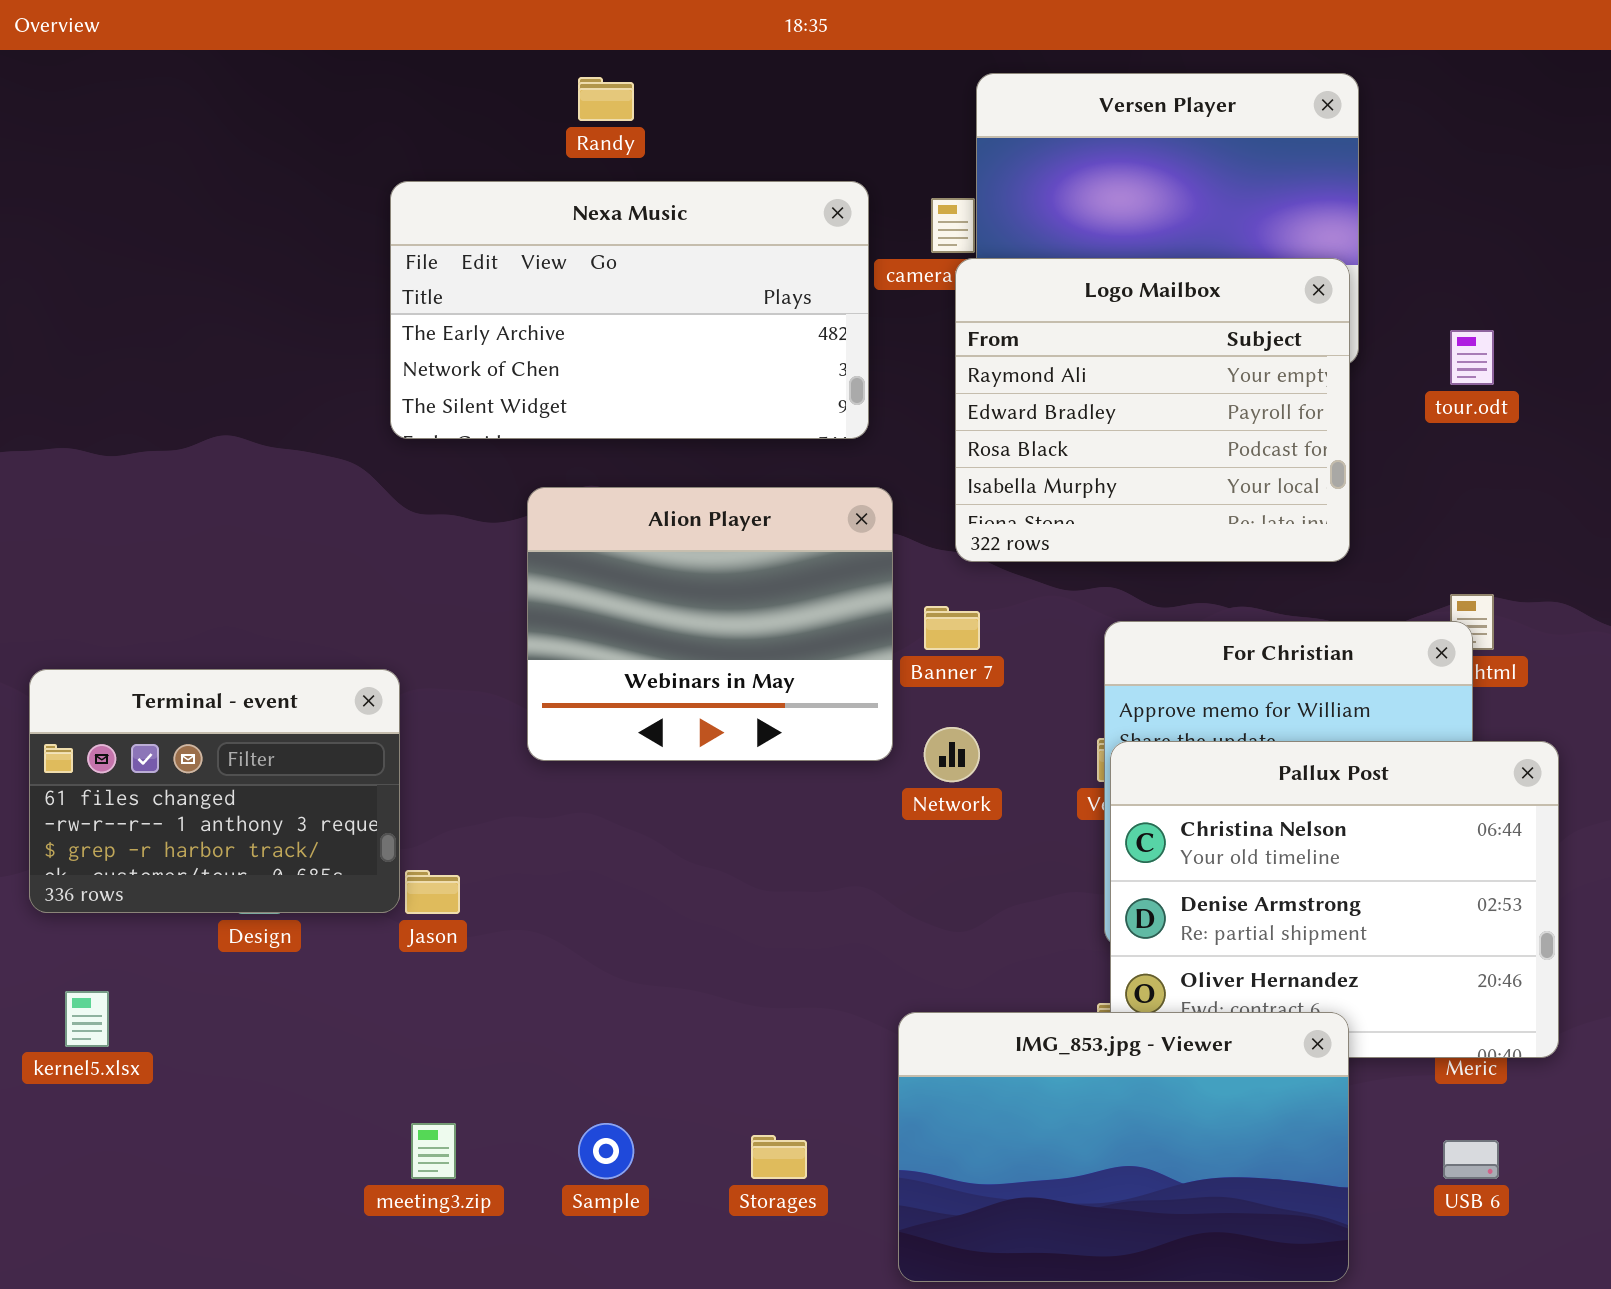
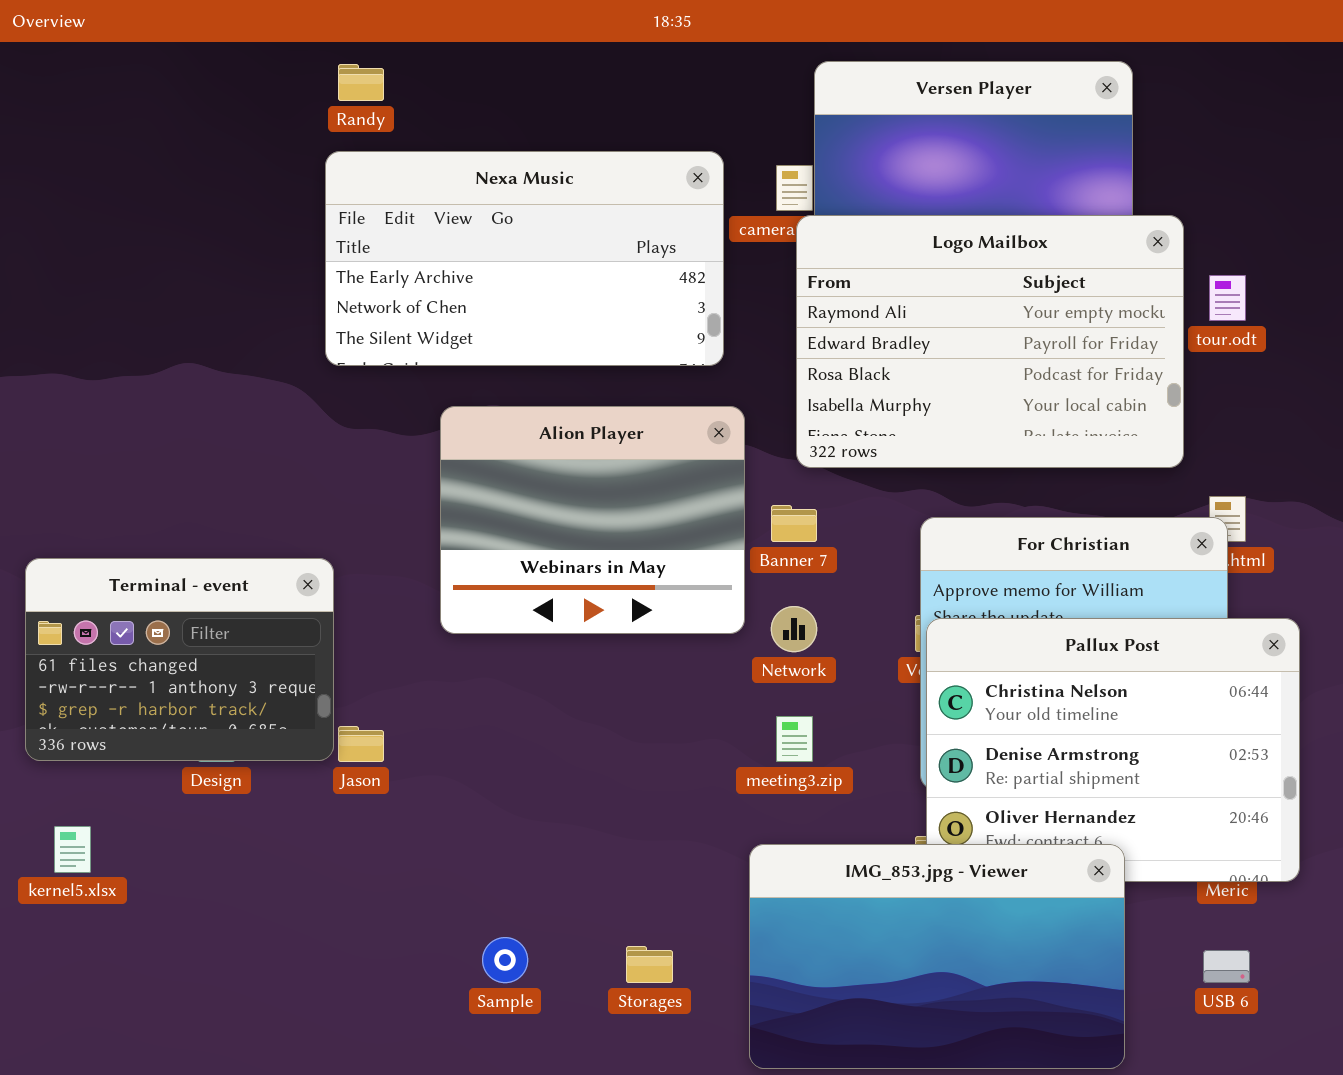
Randy: [578,77,634,121] -> [338,64,384,101], moved
Logo Mailbox: [955,258,1350,562] -> [796,215,1184,468], resized
meeting3.zip: [411,1123,456,1179] -> [776,716,813,762], moved

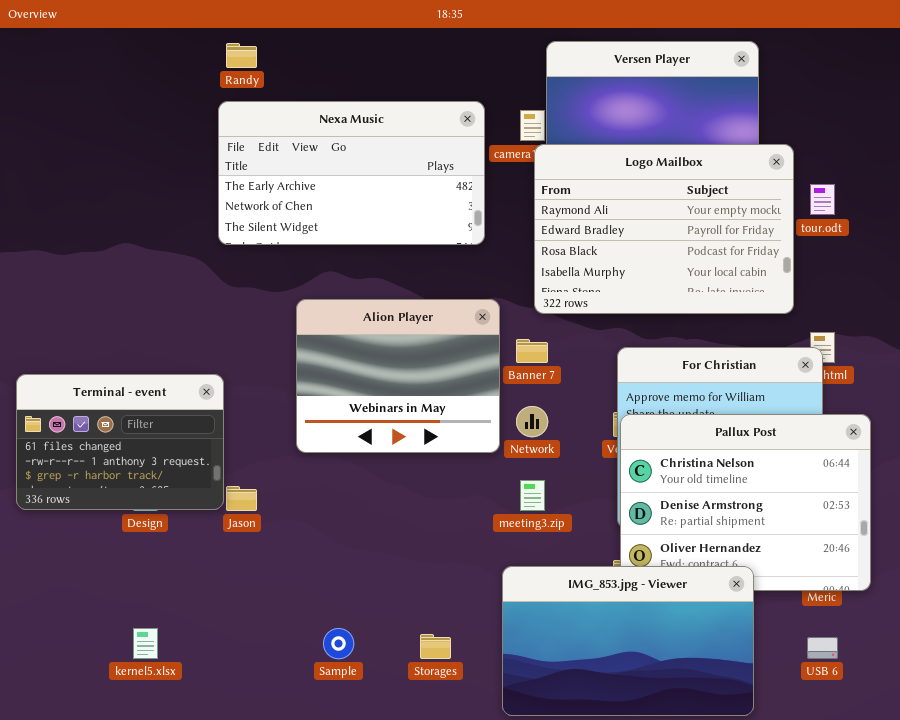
Alion Player: [440,406,745,634] -> [296,299,500,453], moved
kernel5.xlsx: [54,826,91,873] -> [133,628,158,659], moved

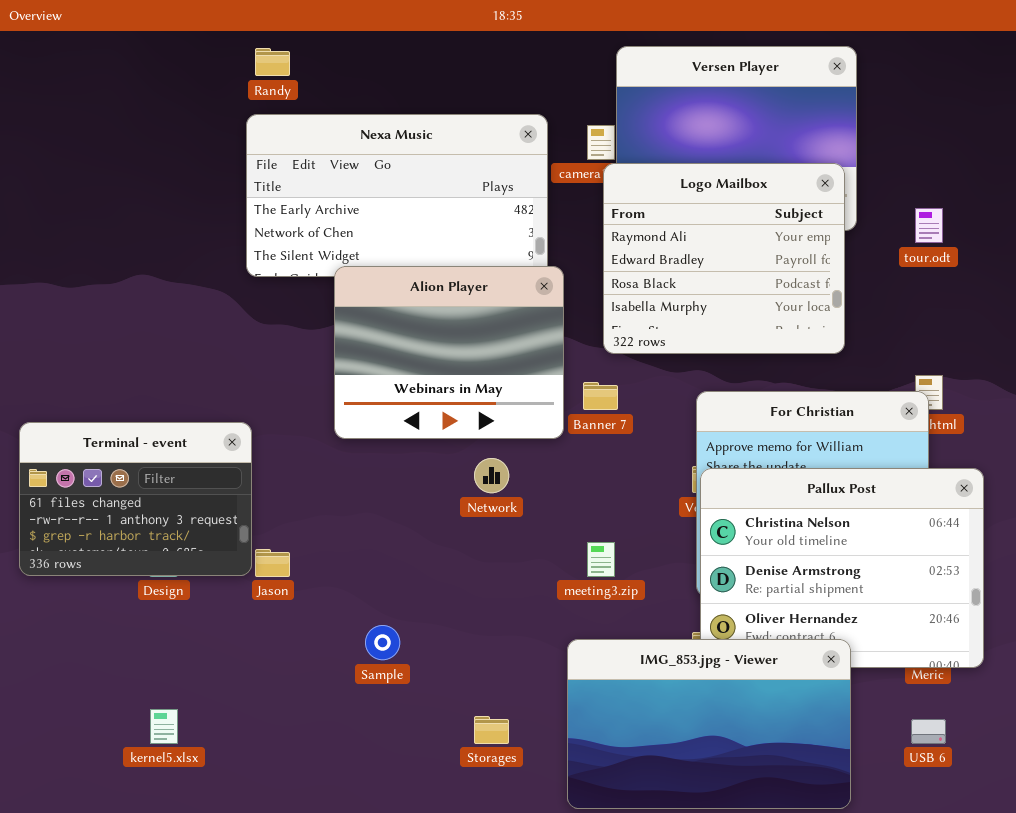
Logo Mailbox: [534,144,794,314] -> [603,163,845,354], resized
Alion Player: [296,299,500,453] -> [334,266,564,439], moved
Network: [516,406,548,437] -> [474,458,509,493], moved
Sample: [323,628,354,659] -> [365,625,400,660], moved

